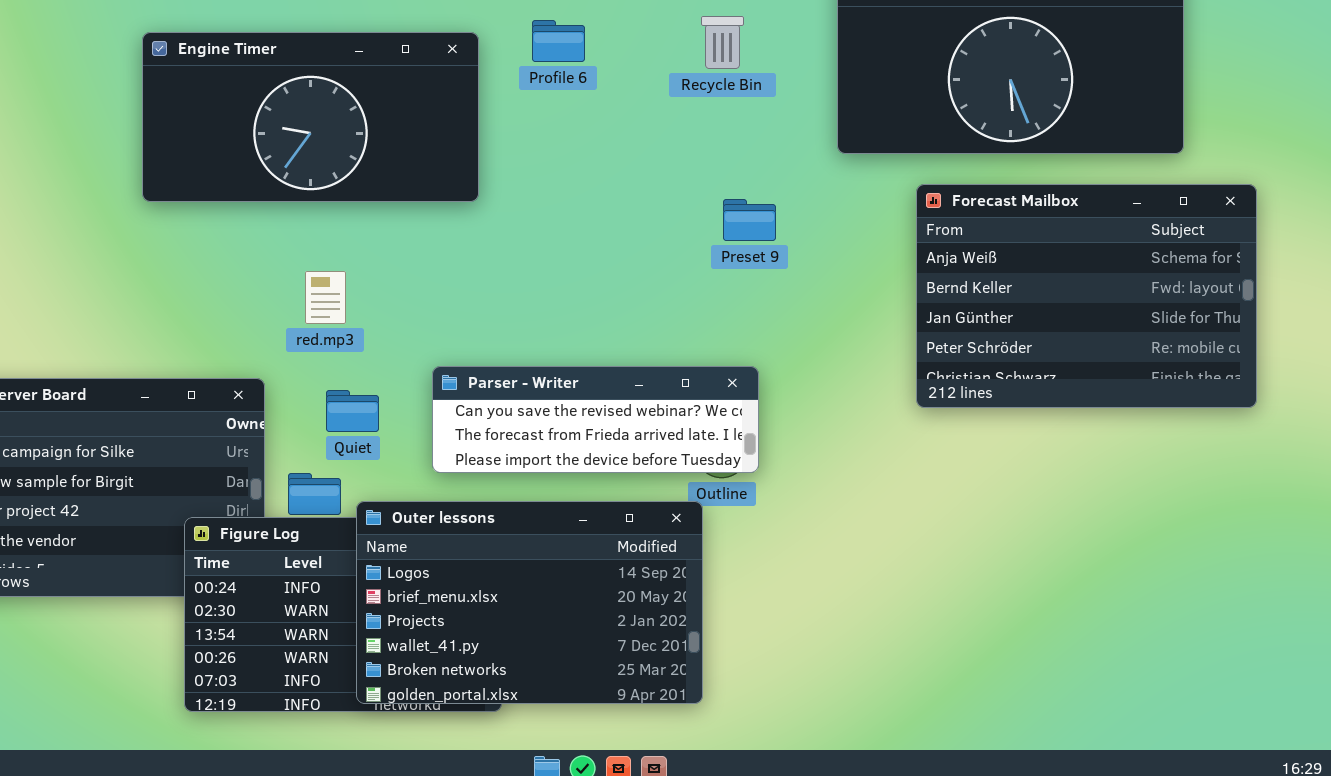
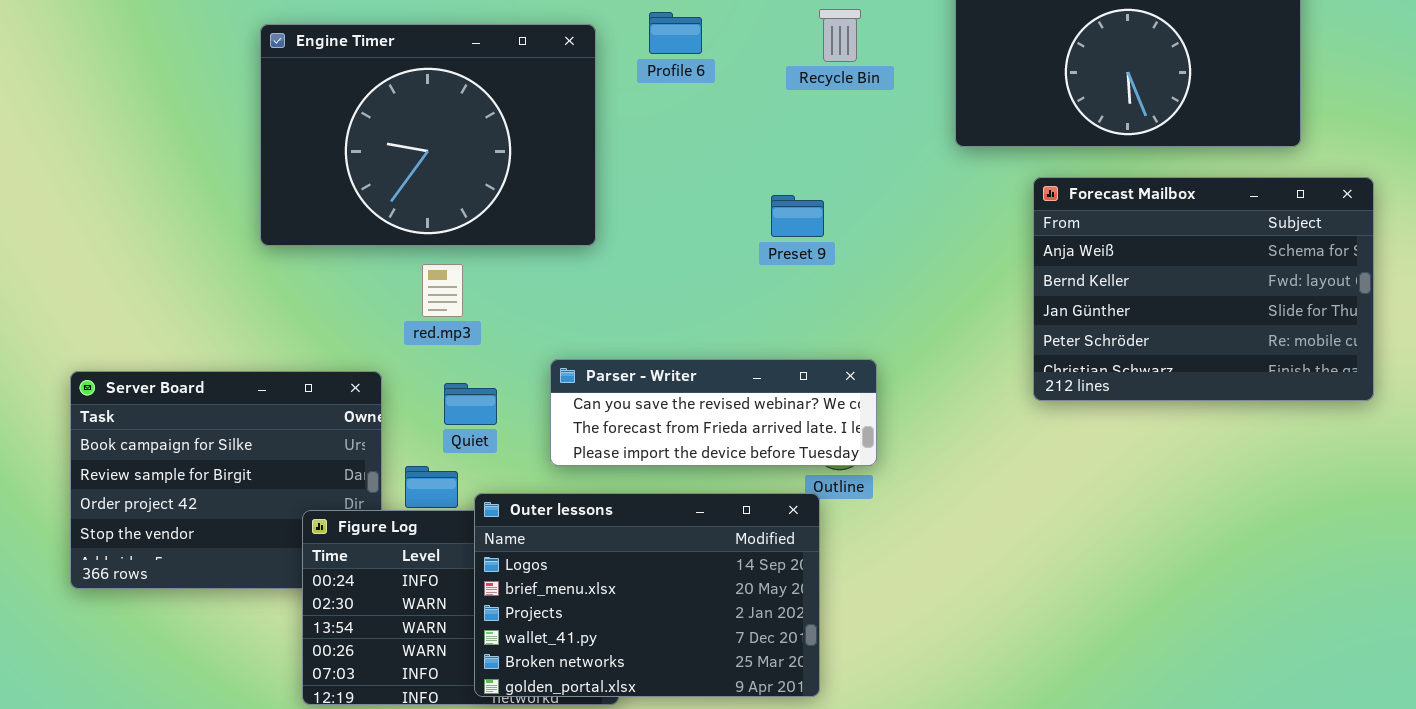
Engine Timer: [142,32,479,202] -> [260,24,596,246], resized
Preset 9: [723,199,776,241] -> [771,195,824,237], moved

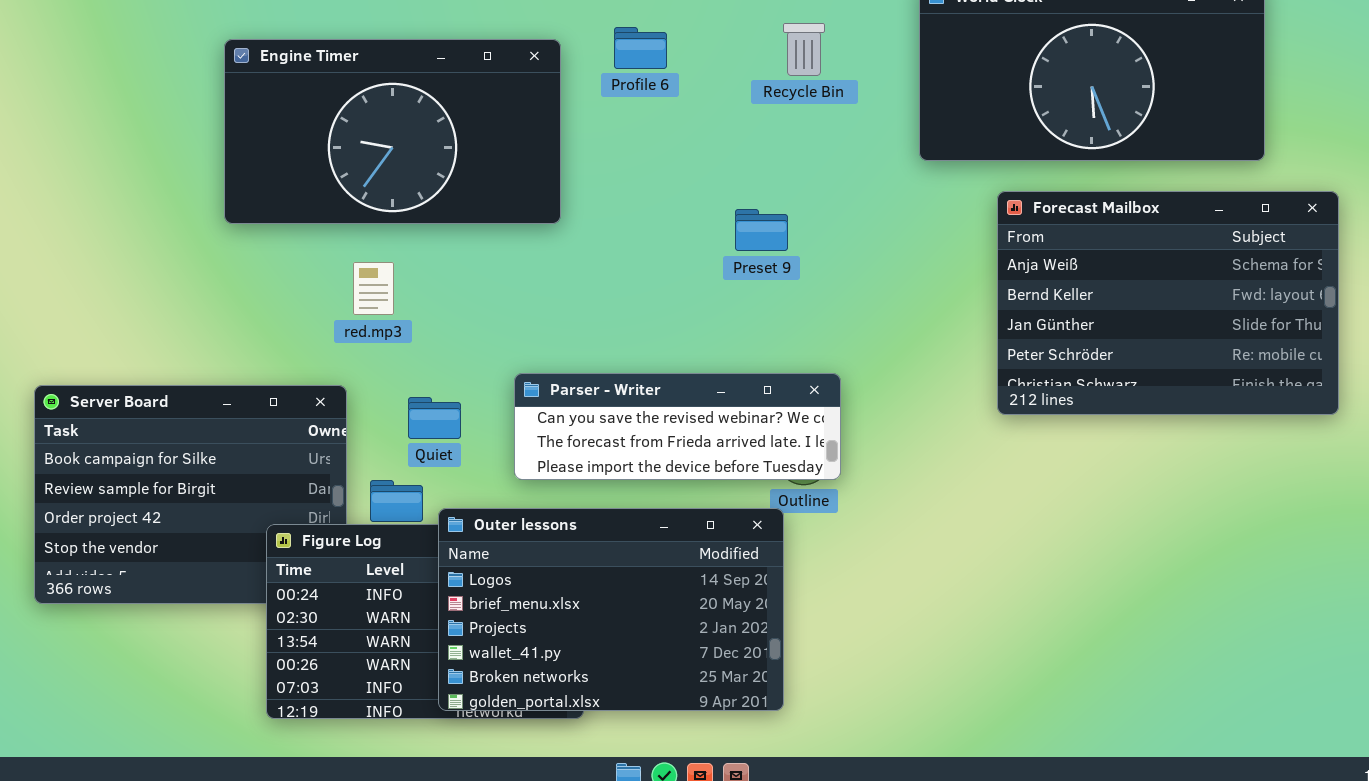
Engine Timer: [260,24,596,246] -> [224,39,561,224], resized
red.mp3: [422,264,463,317] -> [353,262,394,315], moved

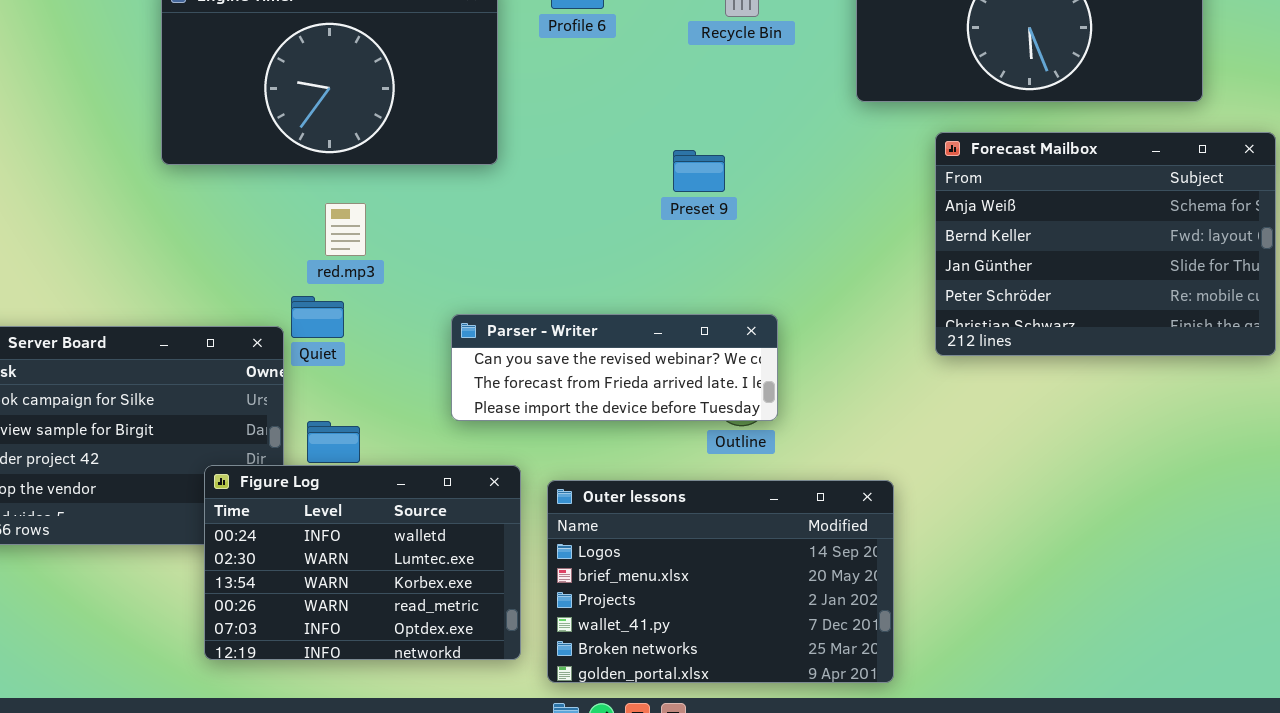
red.mp3: [353,262,394,315] -> [325,203,366,256], moved
Quiet: [408,397,461,439] -> [291,296,344,338], moved
Outer lessons: [438,508,784,711] -> [547,480,894,683], moved

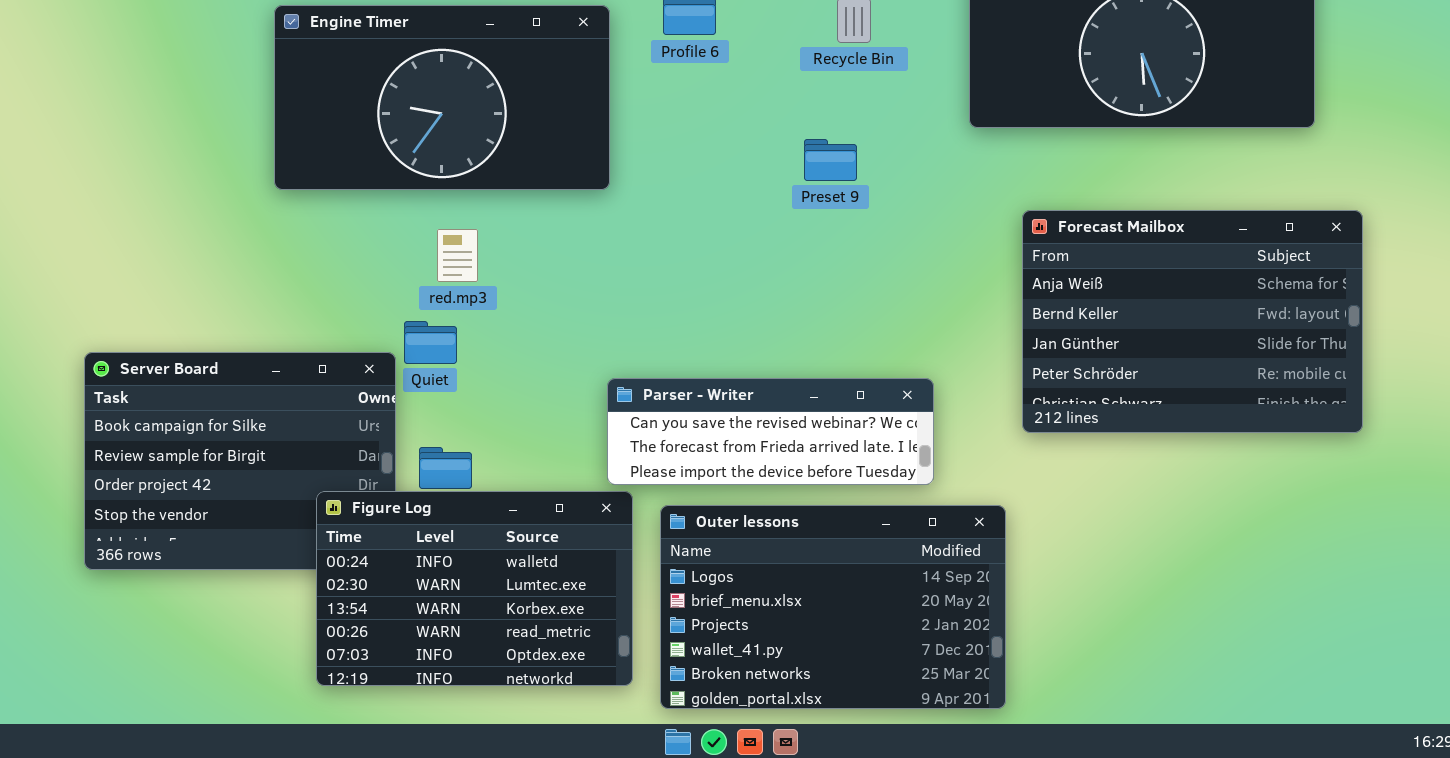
Forecast Mailbox: [935,132,1276,356] -> [1022,210,1363,433], moved
Preset 9: [673,150,725,192] -> [804,139,857,181], moved
Parser - Writer: [451,314,778,421] -> [607,378,934,485], moved

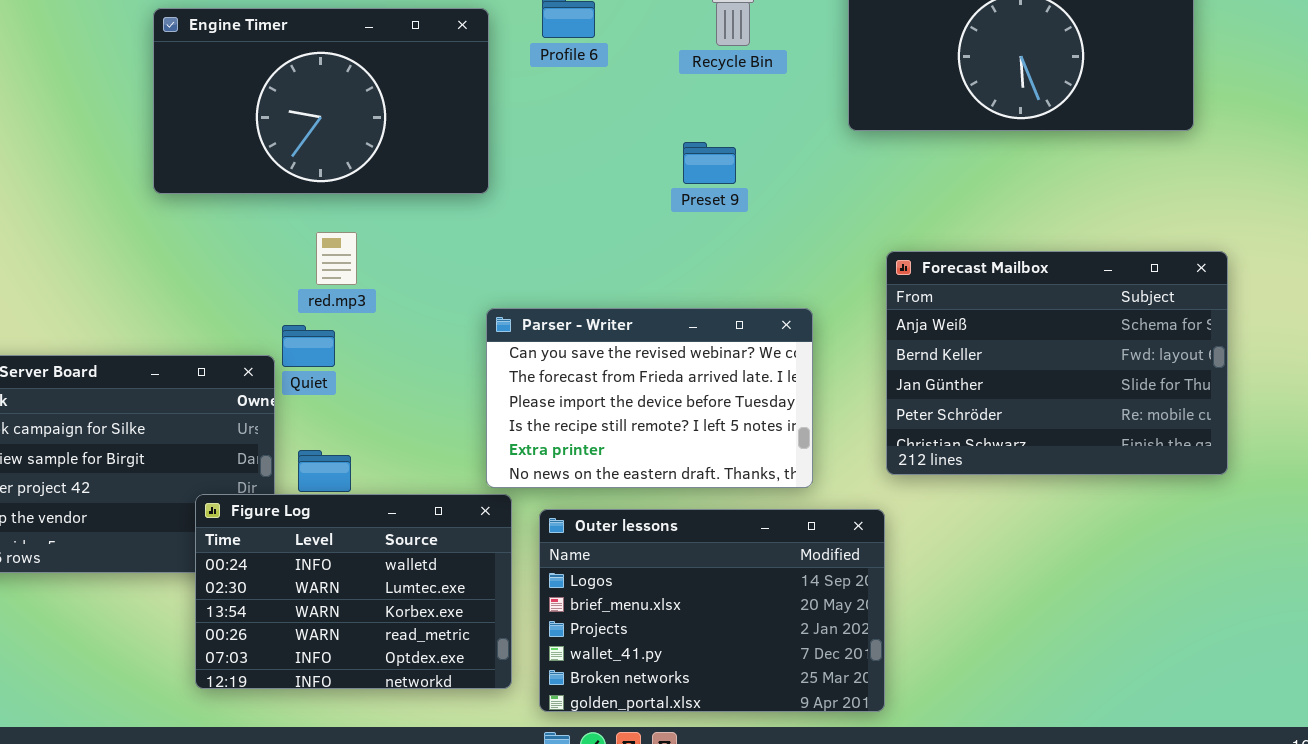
Forecast Mailbox: [1022,210,1363,433] -> [886,251,1228,475], moved
Parser - Writer: [607,378,934,485] -> [486,308,813,488], resized

